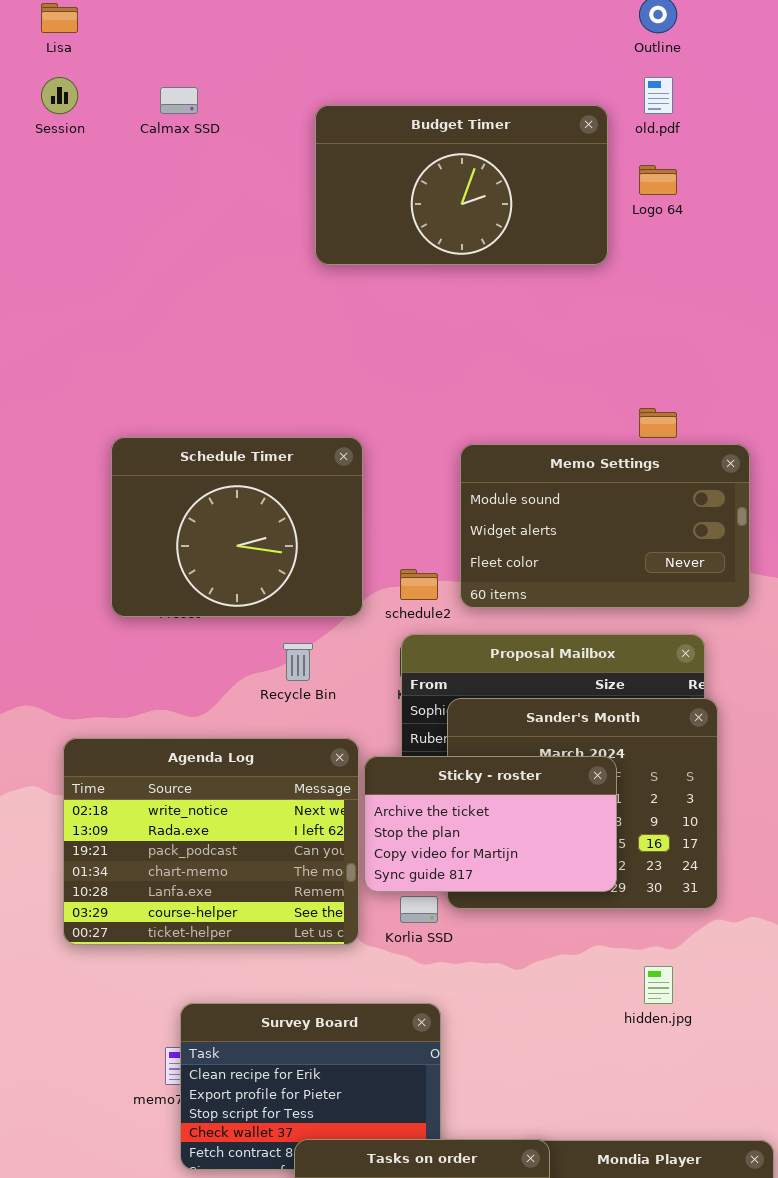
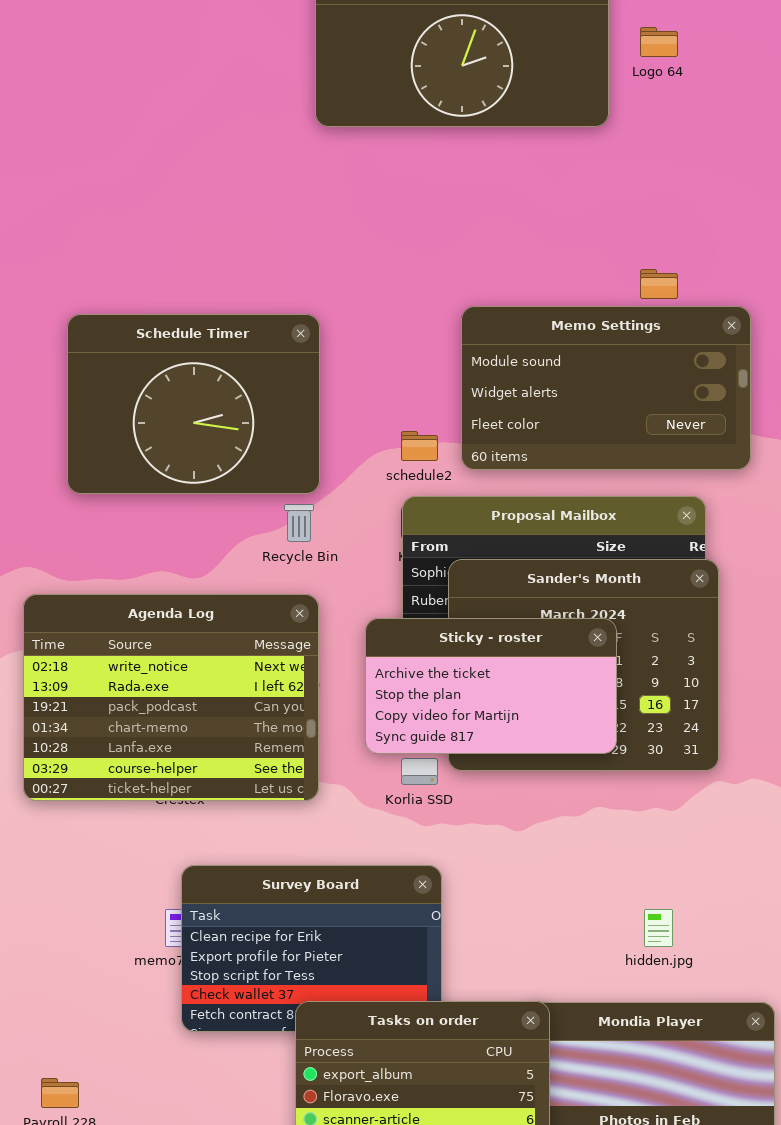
Schedule Timer: [111,437,363,617] -> [67,314,320,494], moved
Agenda Log: [63,738,359,945] -> [23,594,319,801], moved
hidden.jpg: [644,966,673,1004] -> [644,909,673,947], moved

